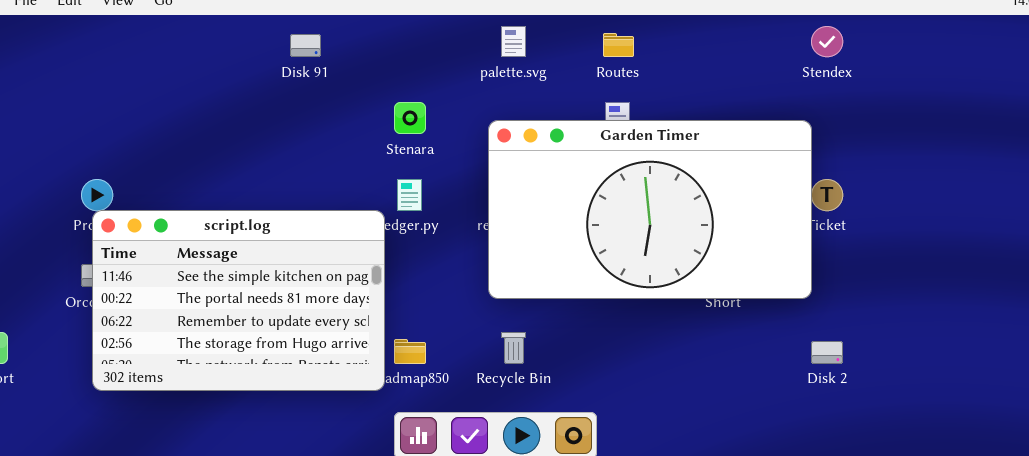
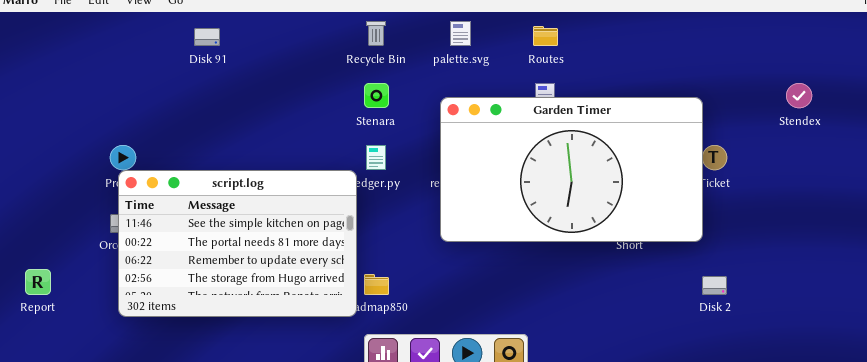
Stendex: [811,26,843,57] -> [786,83,812,108], moved
Disk 91: [290,34,321,57] -> [194,28,220,46], moved
Recycle Bin: [501,332,526,364] -> [366,21,386,46], moved

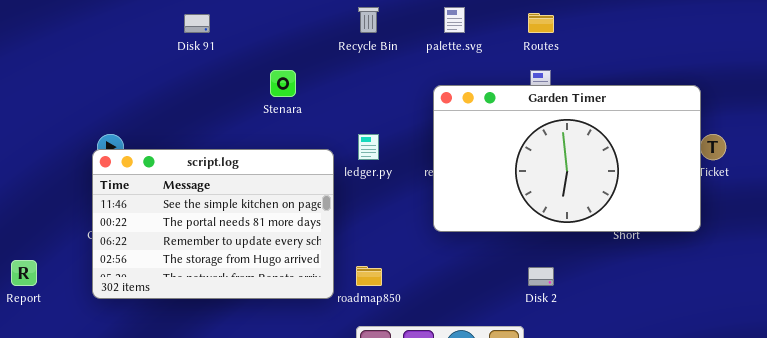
Stenara: [364,83,389,108] -> [270,70,296,97], moved
script.log: [118,170,357,317] -> [92,149,334,299], moved
Disk 2: [702,276,727,295] -> [528,267,554,286], moved

